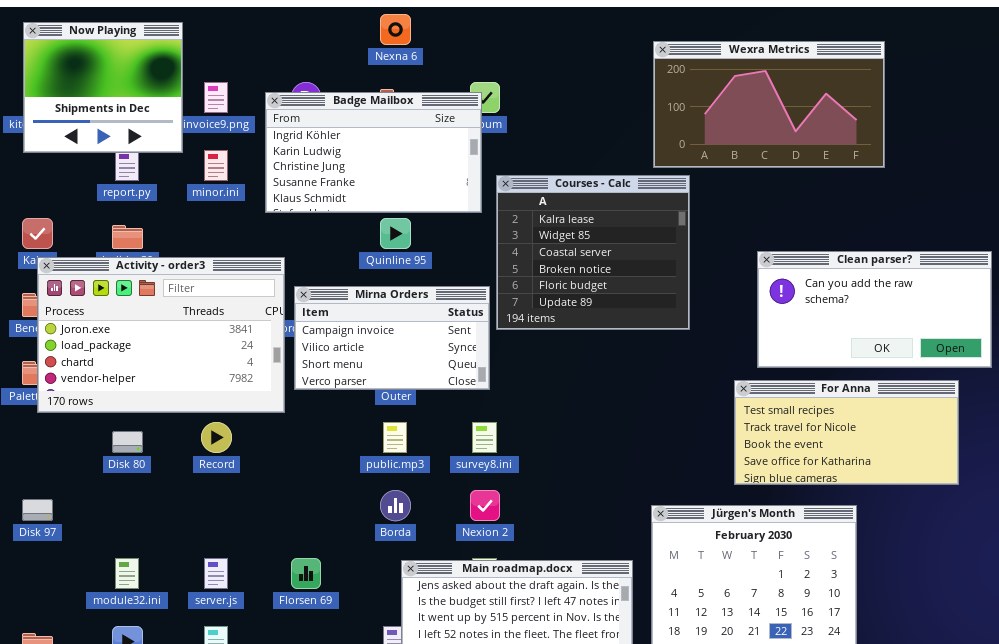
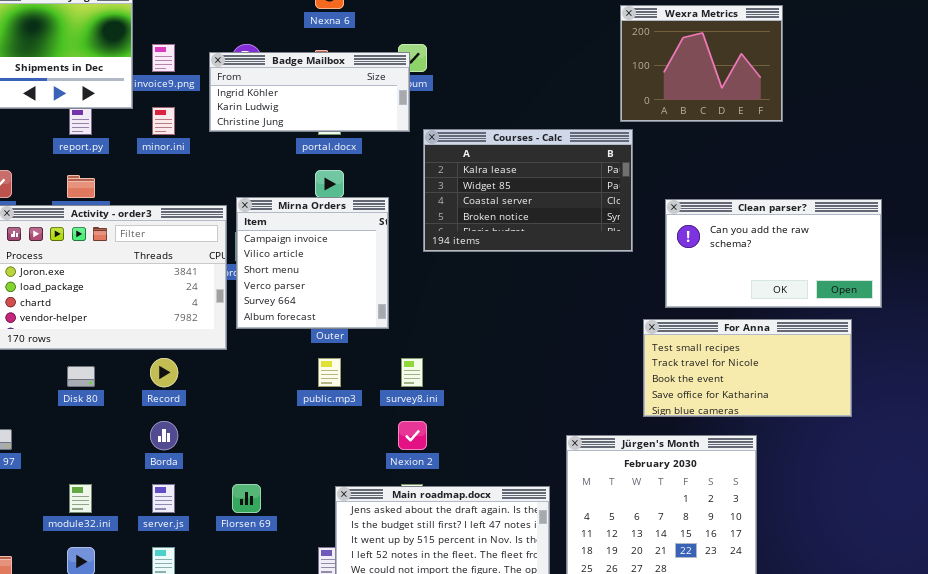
Wexra Metrics: [653,41,885,168] -> [620,5,783,122], resized
Badge Mailbox: [265,92,482,213] -> [209,52,410,132], resized
Courses - Calc: [496,175,690,330] -> [423,129,633,252], resized
Mirna Orders: [294,286,490,390] -> [236,197,389,329], resized
Borda: [380,490,411,521] -> [150,421,178,450], moved

